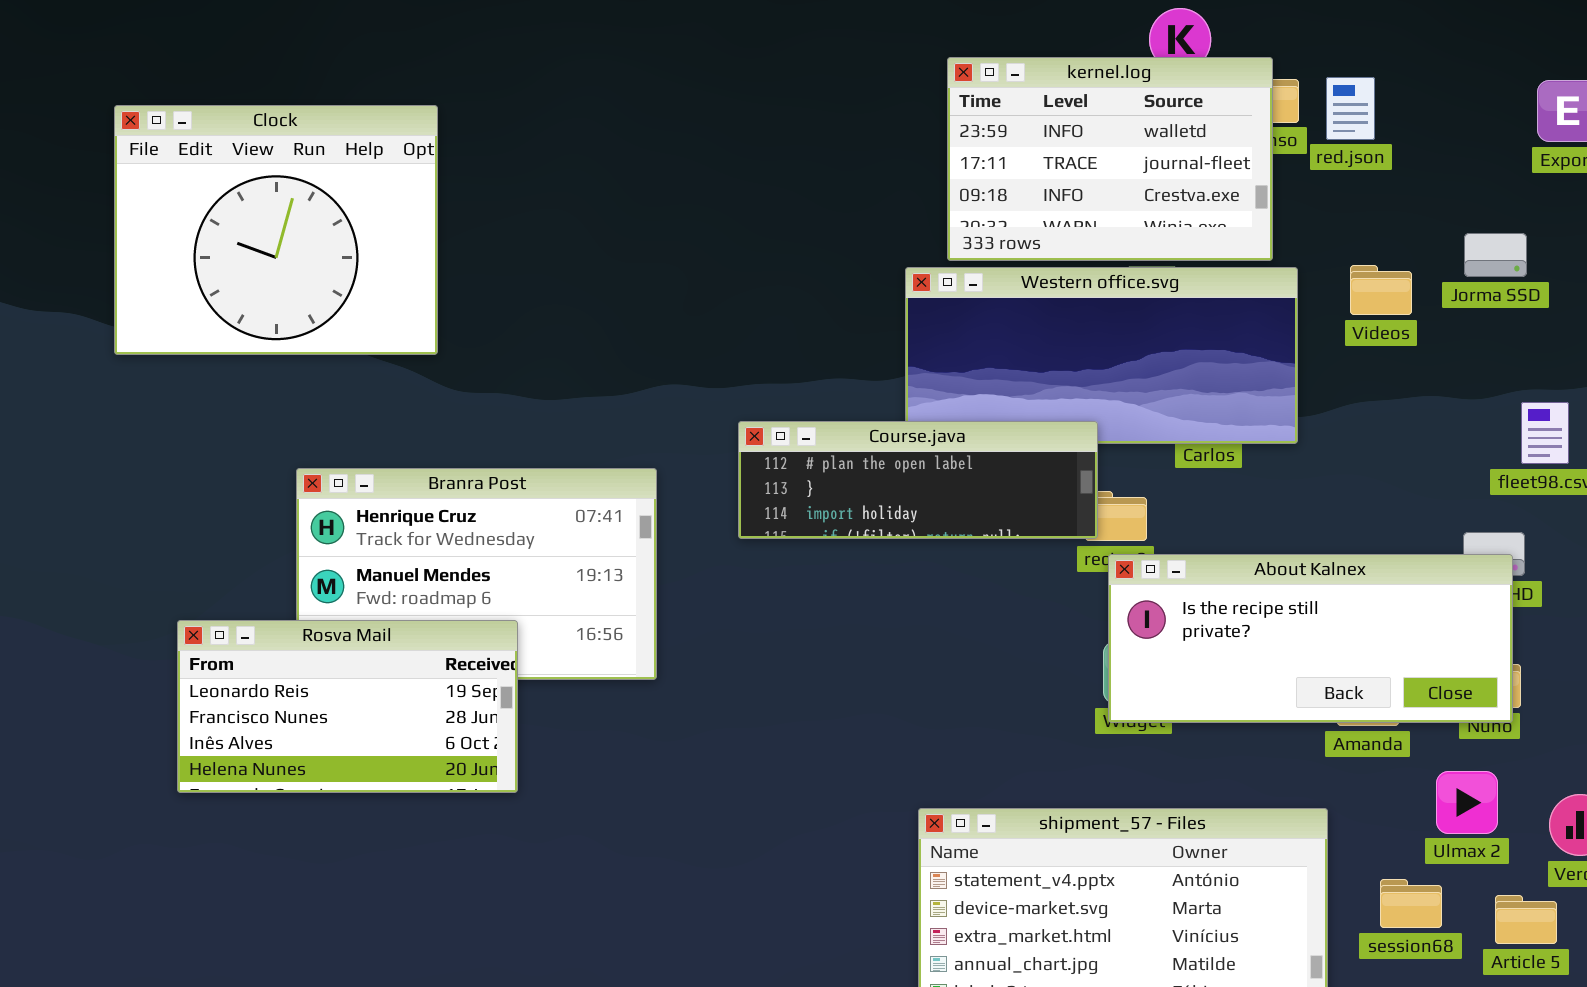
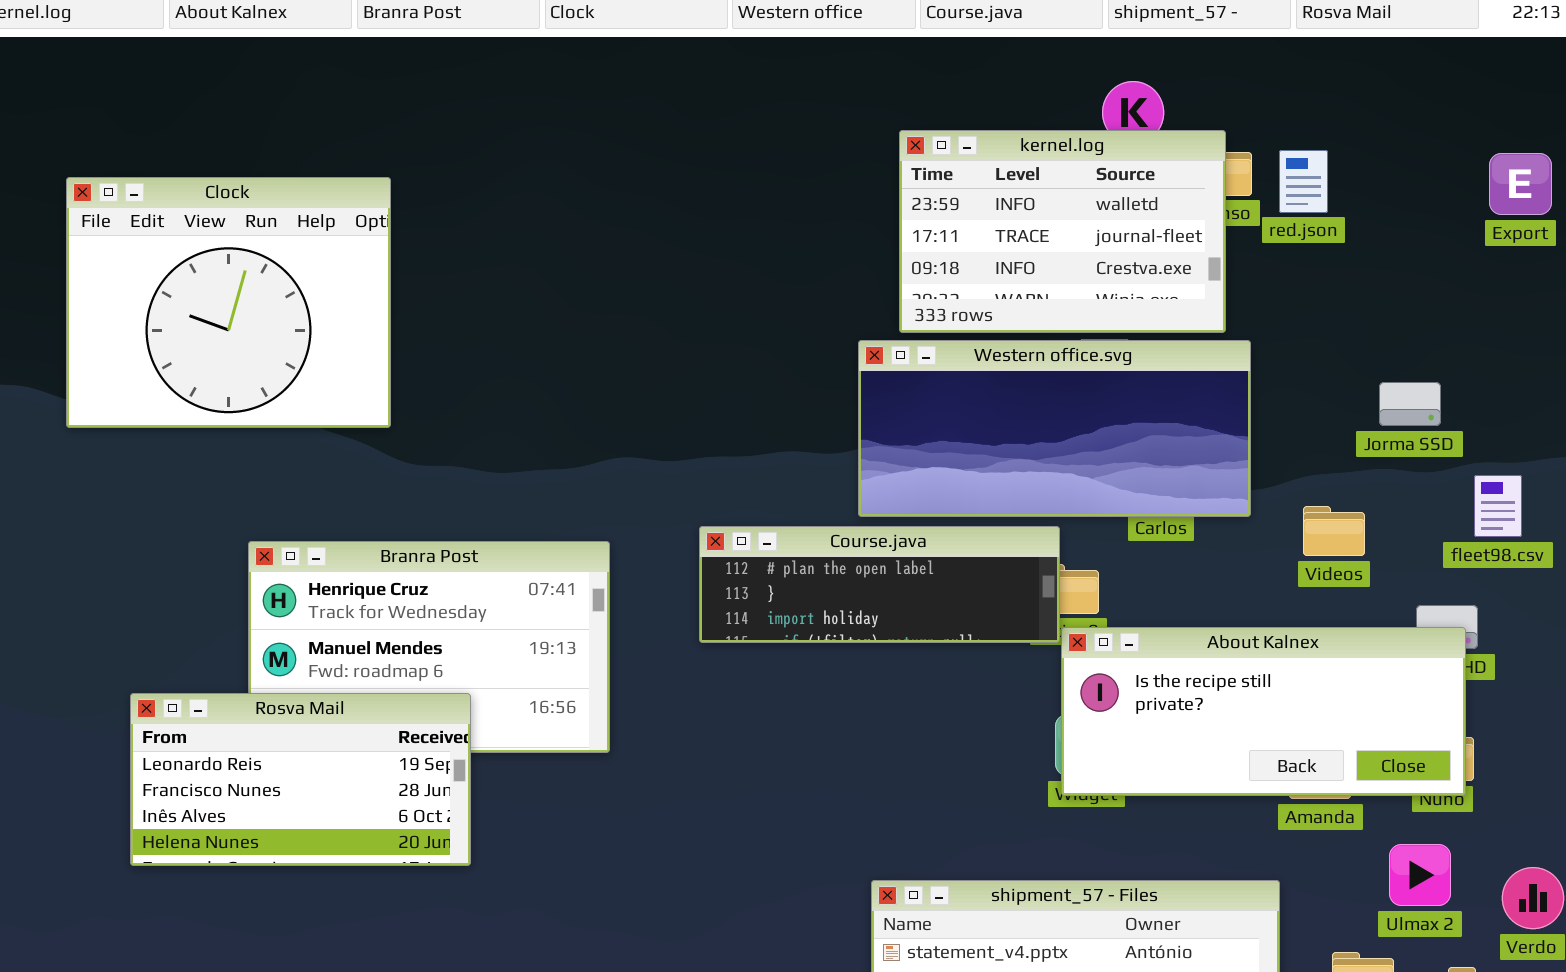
Jorma SSD: [1464,233,1527,277] -> [1379,382,1441,426], moved
Videos: [1350,265,1412,315] -> [1303,506,1365,556], moved
Course.java: [738,421,1098,539] -> [699,526,1060,643], moved

